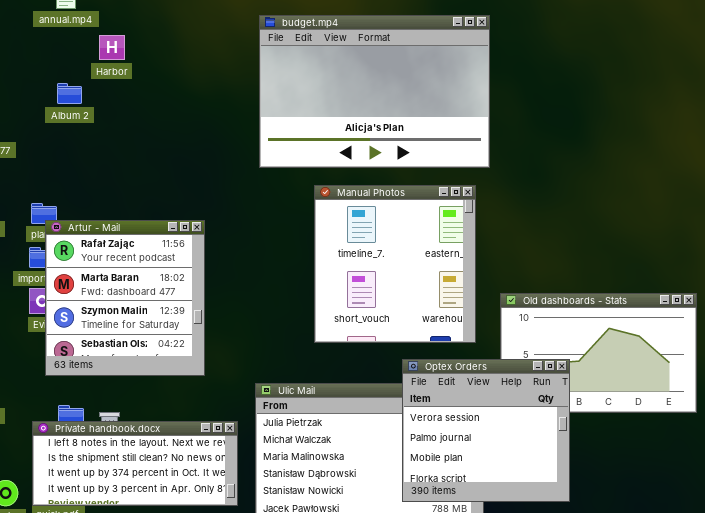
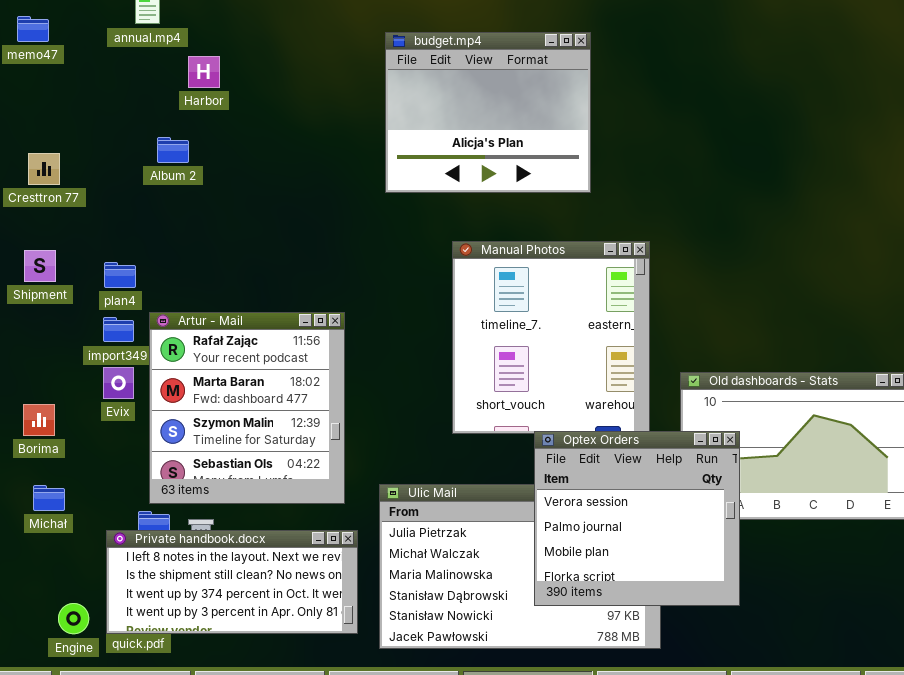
budget.mp4: [259,15,490,168] -> [385,32,591,193], resized
Album 2: [57,83,82,104] -> [157,137,189,163], moved
Artur - Mail: [45,220,205,376] -> [149,312,345,504], moved
Optex Orders: [402,359,570,502] -> [534,431,740,606], moved

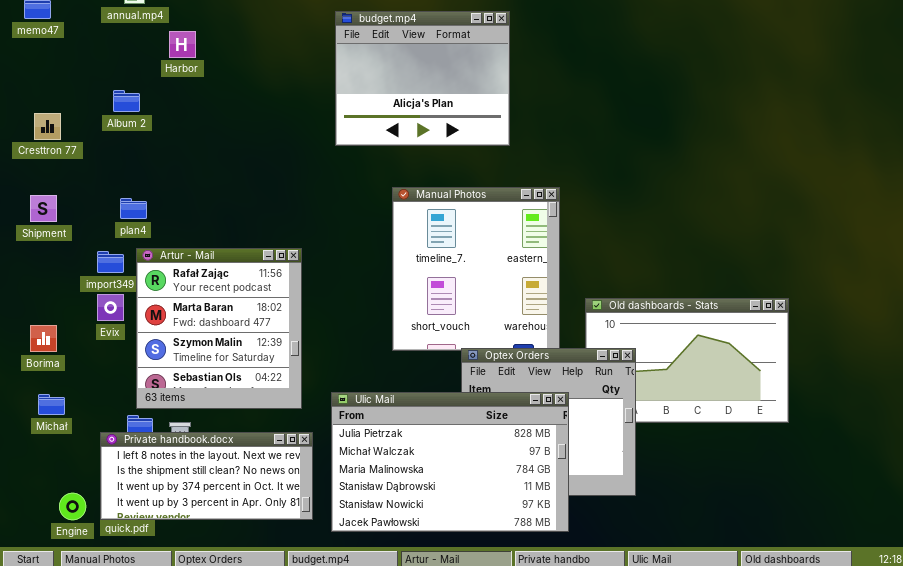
Album 2: [157,137,189,163] -> [113,90,140,112], moved
plan4: [104,262,136,288] -> [120,198,147,219], moved
Ulic Mail: [379,484,661,649] -> [331,392,569,532], raised

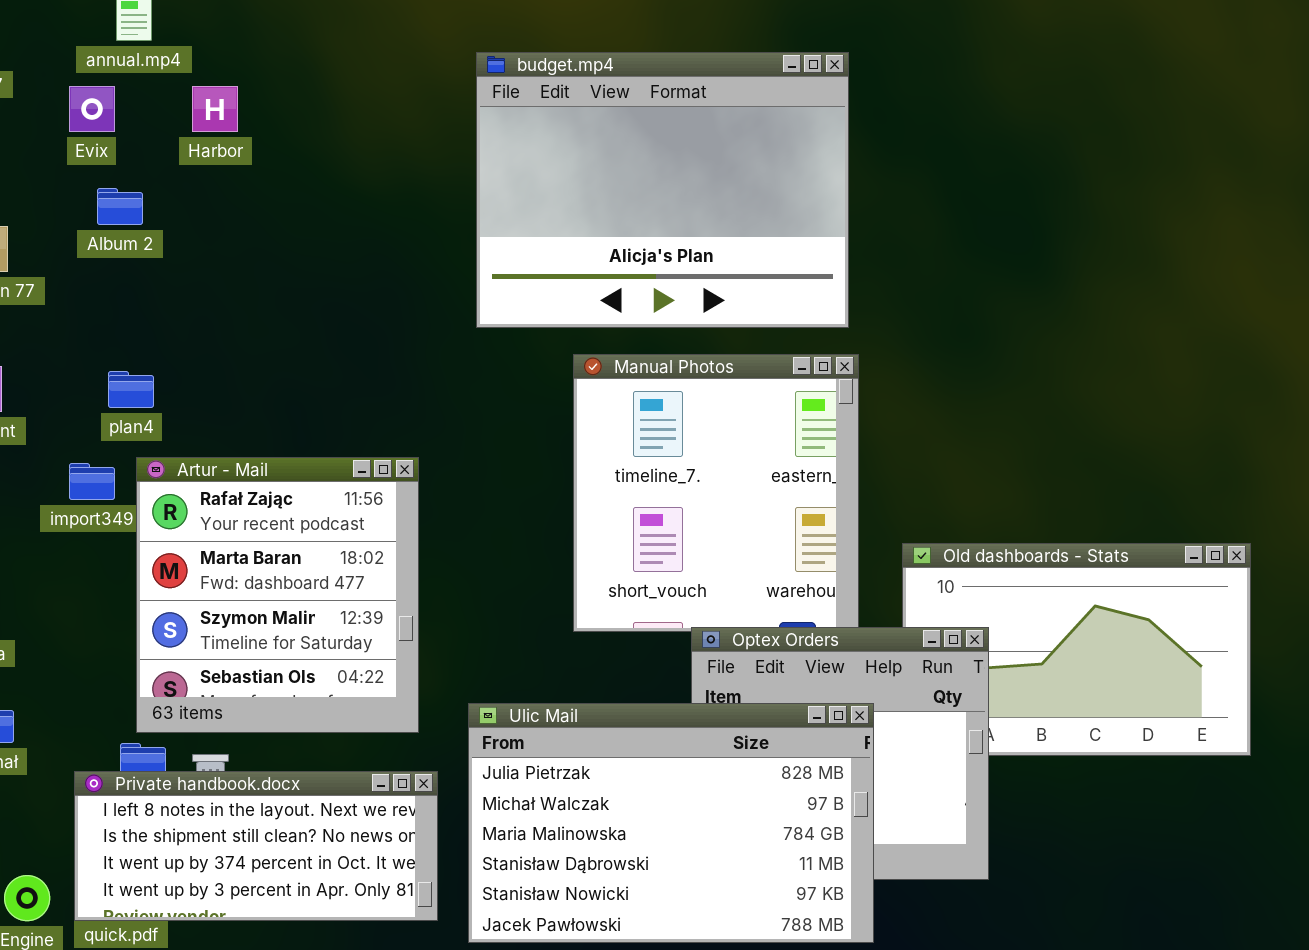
budget.mp4: [335,11,510,146] -> [476,52,849,328], resized
Evix: [97,294,124,321] -> [69,86,115,132], moved

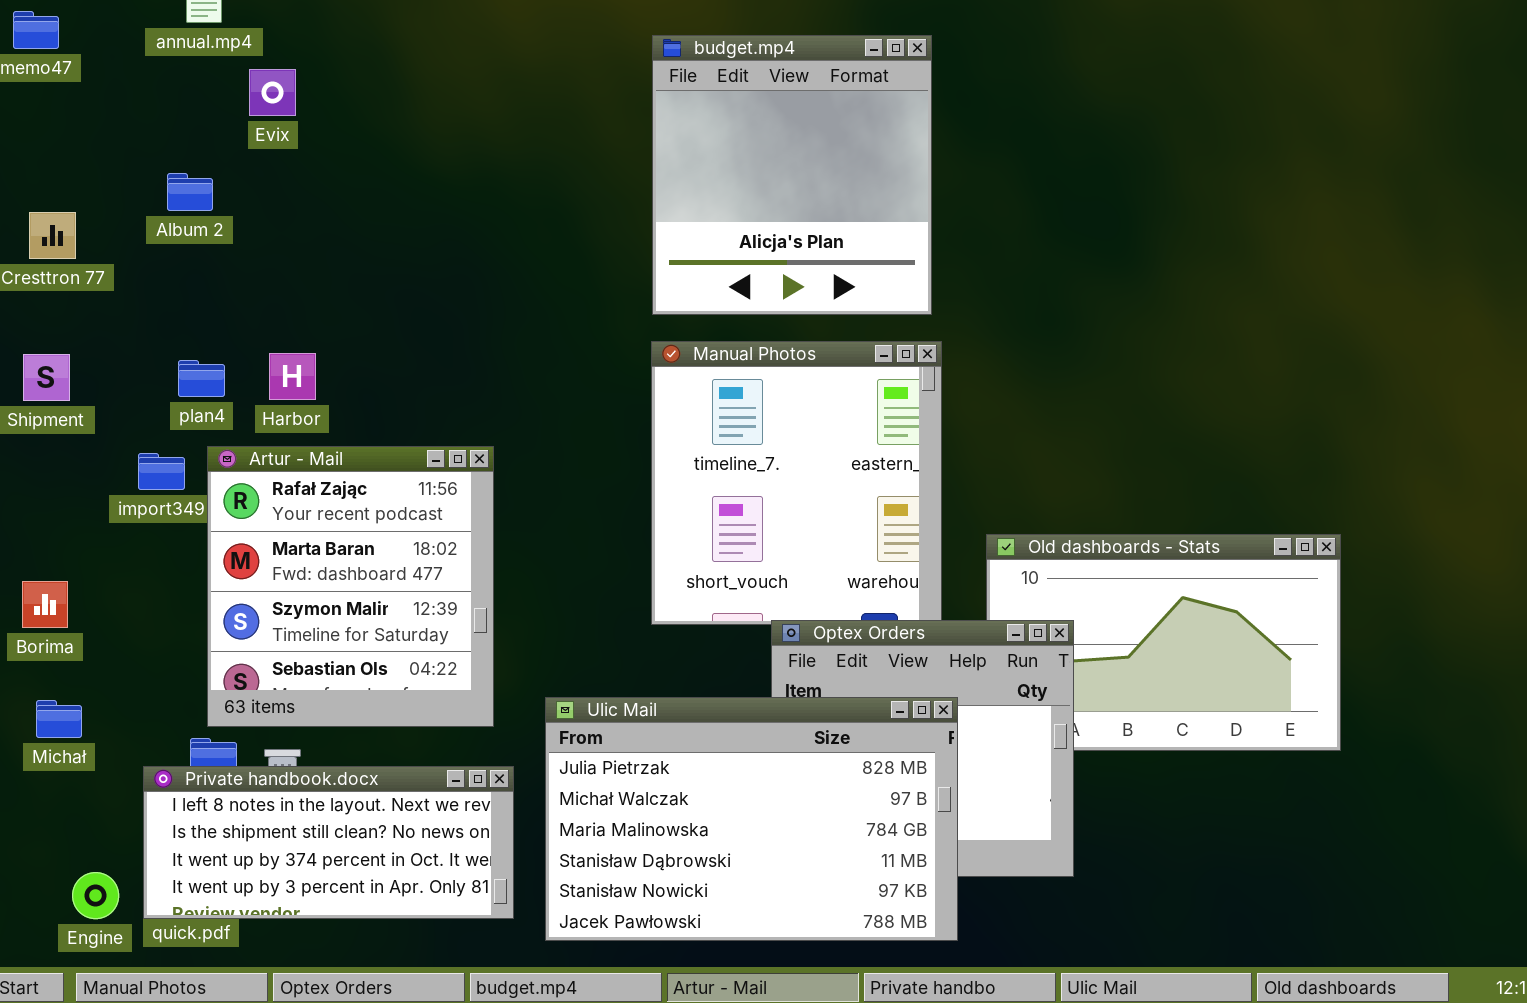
budget.mp4: [476,52,849,328] -> [652,35,932,315], resized
Evix: [69,86,115,132] -> [249,69,296,116], moved
Harbor: [192,86,238,132] -> [269,353,316,400], moved

